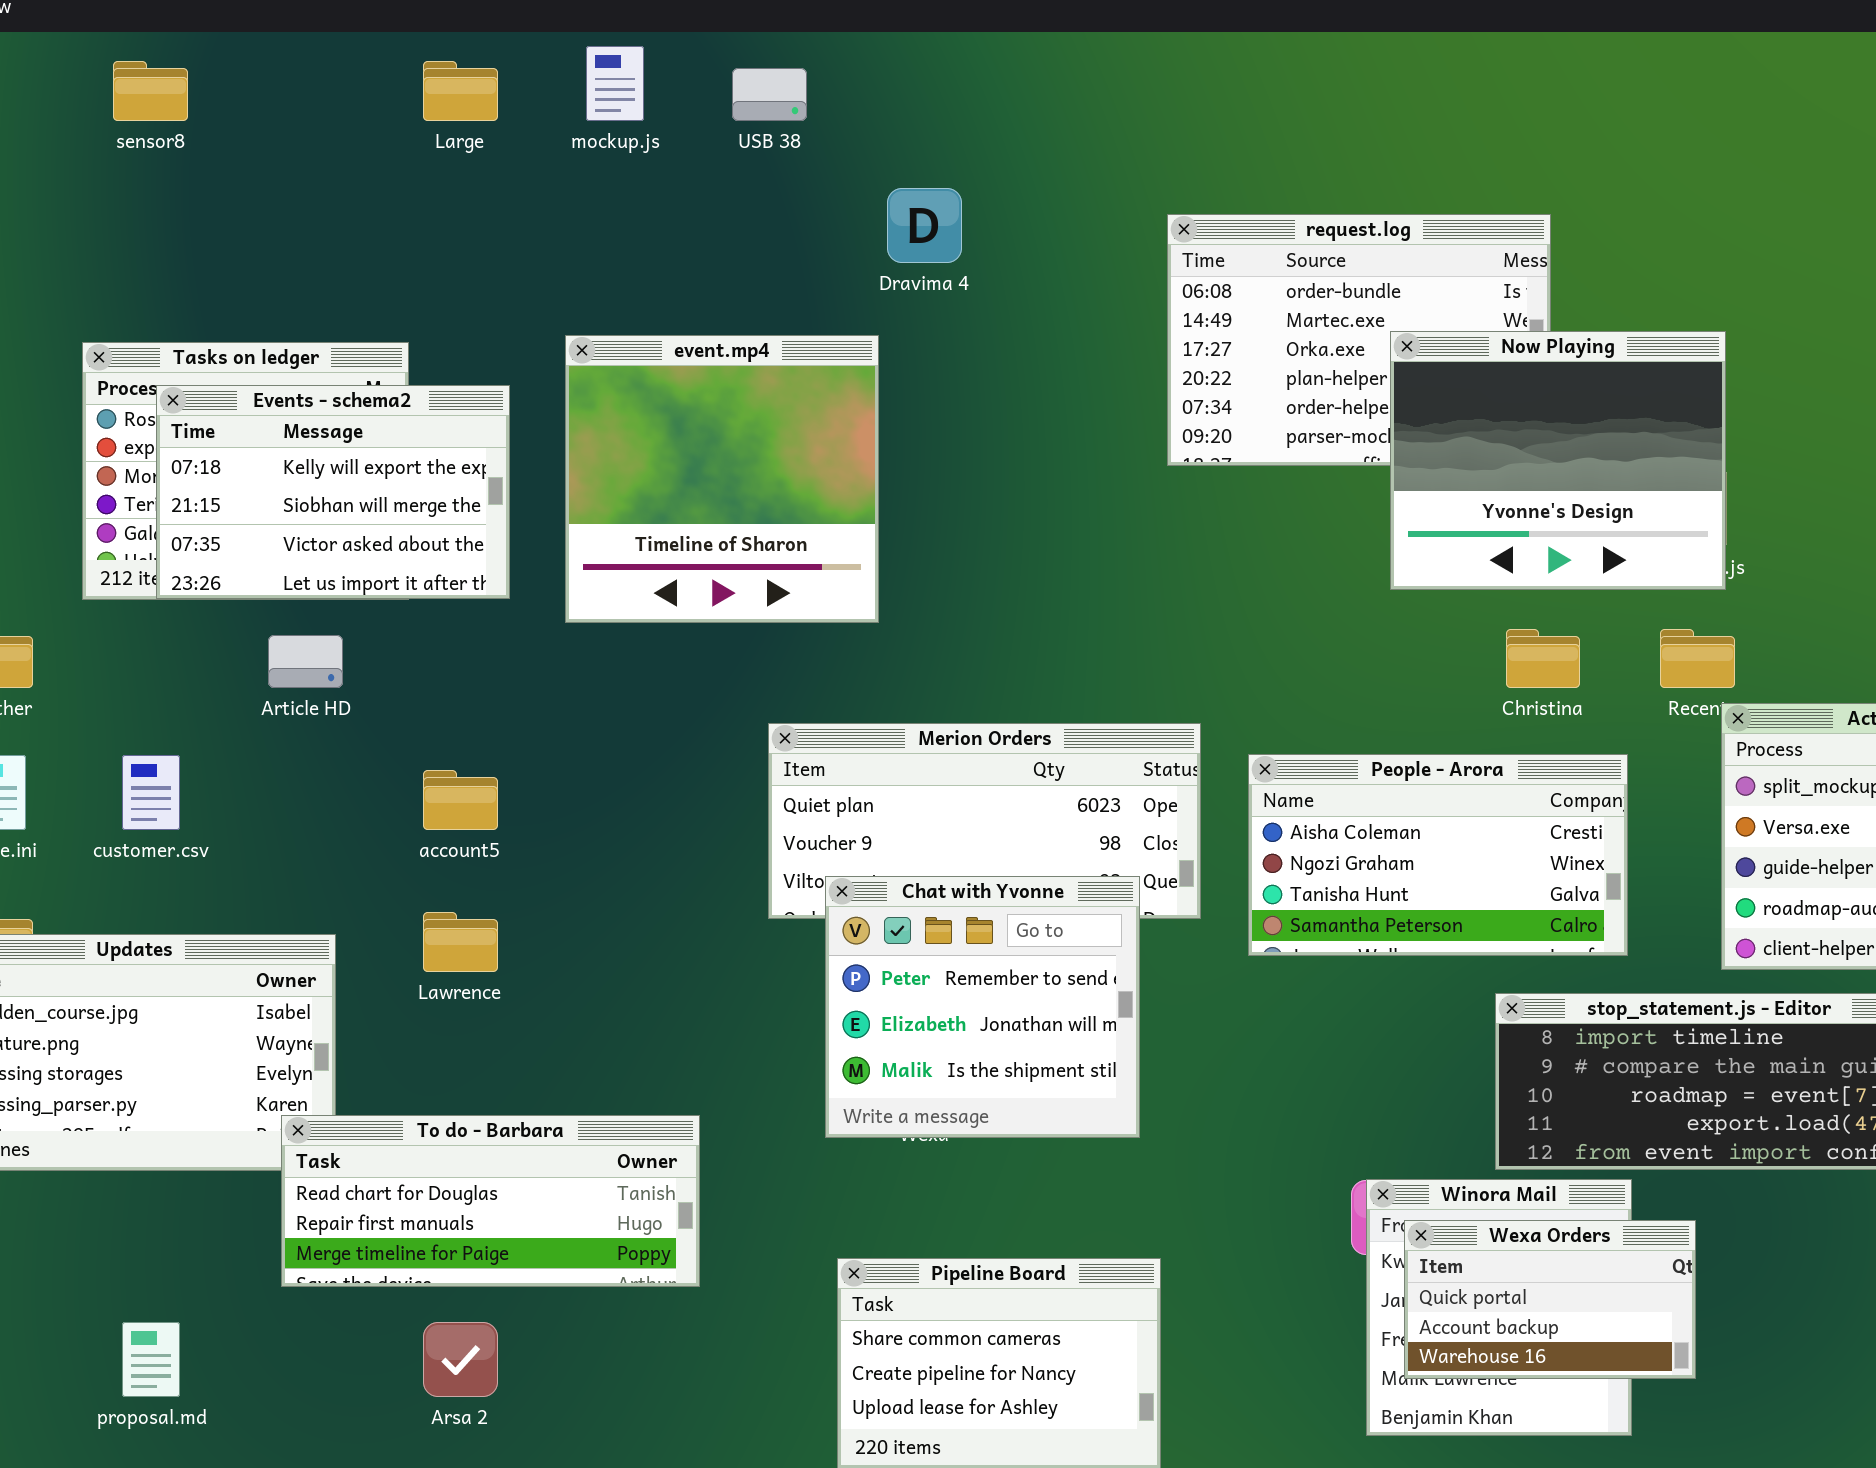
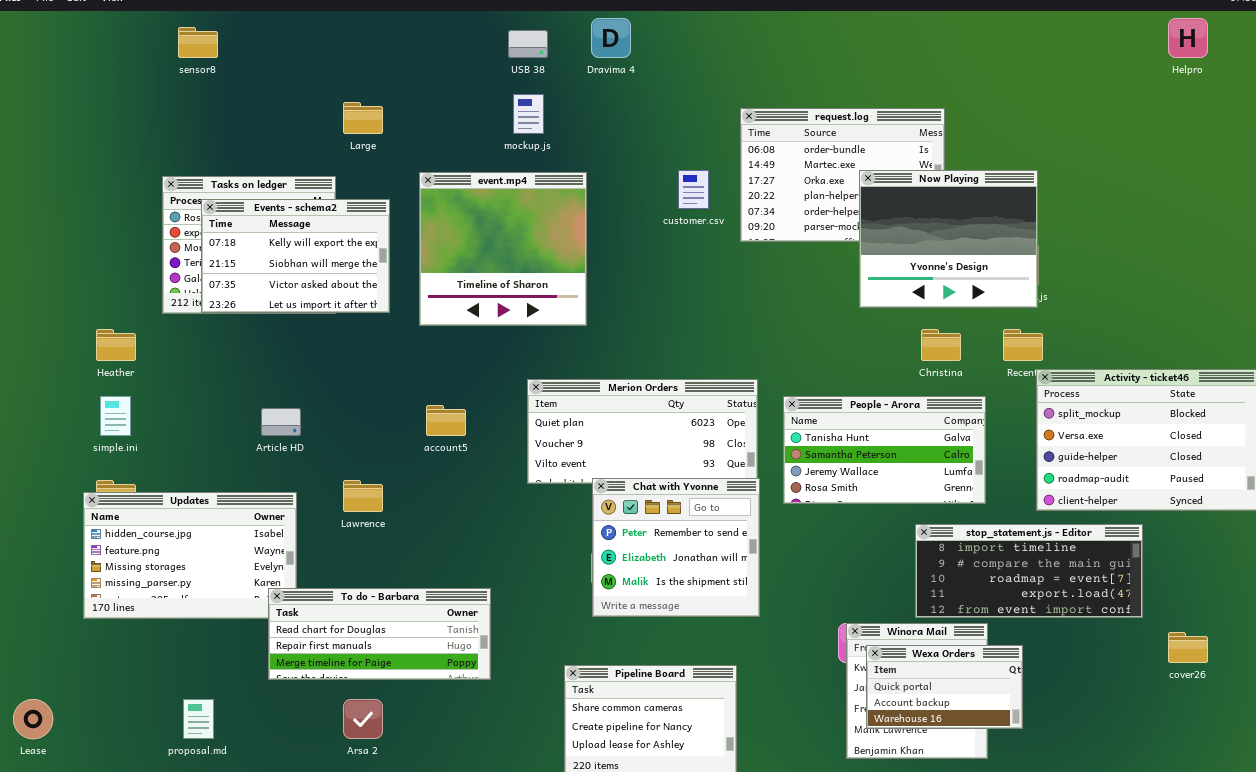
mockup.js: [586,46,644,121] -> [513,94,544,134], moved
Large: [423,61,498,121] -> [343,102,383,134], moved
Dravima 4: [887,188,962,263] -> [591,18,631,58], moved
Article HD: [268,635,343,688] -> [261,408,301,436], moved
People - Arora: [1248,754,1628,956] -> [783,396,986,504], scrolled down 2 rows
customer.csv: [122,755,180,830] -> [678,170,709,209], moved
account5: [423,770,498,830] -> [426,405,466,436], moved
Chat with Yvonne: [825,876,1140,1138] -> [592,478,760,617], moved

